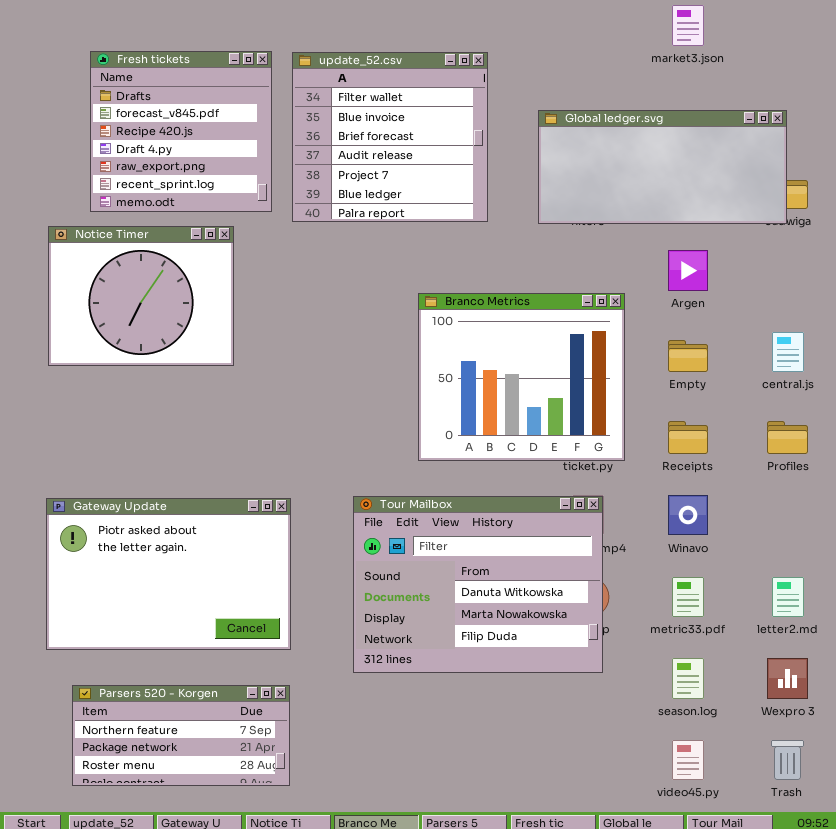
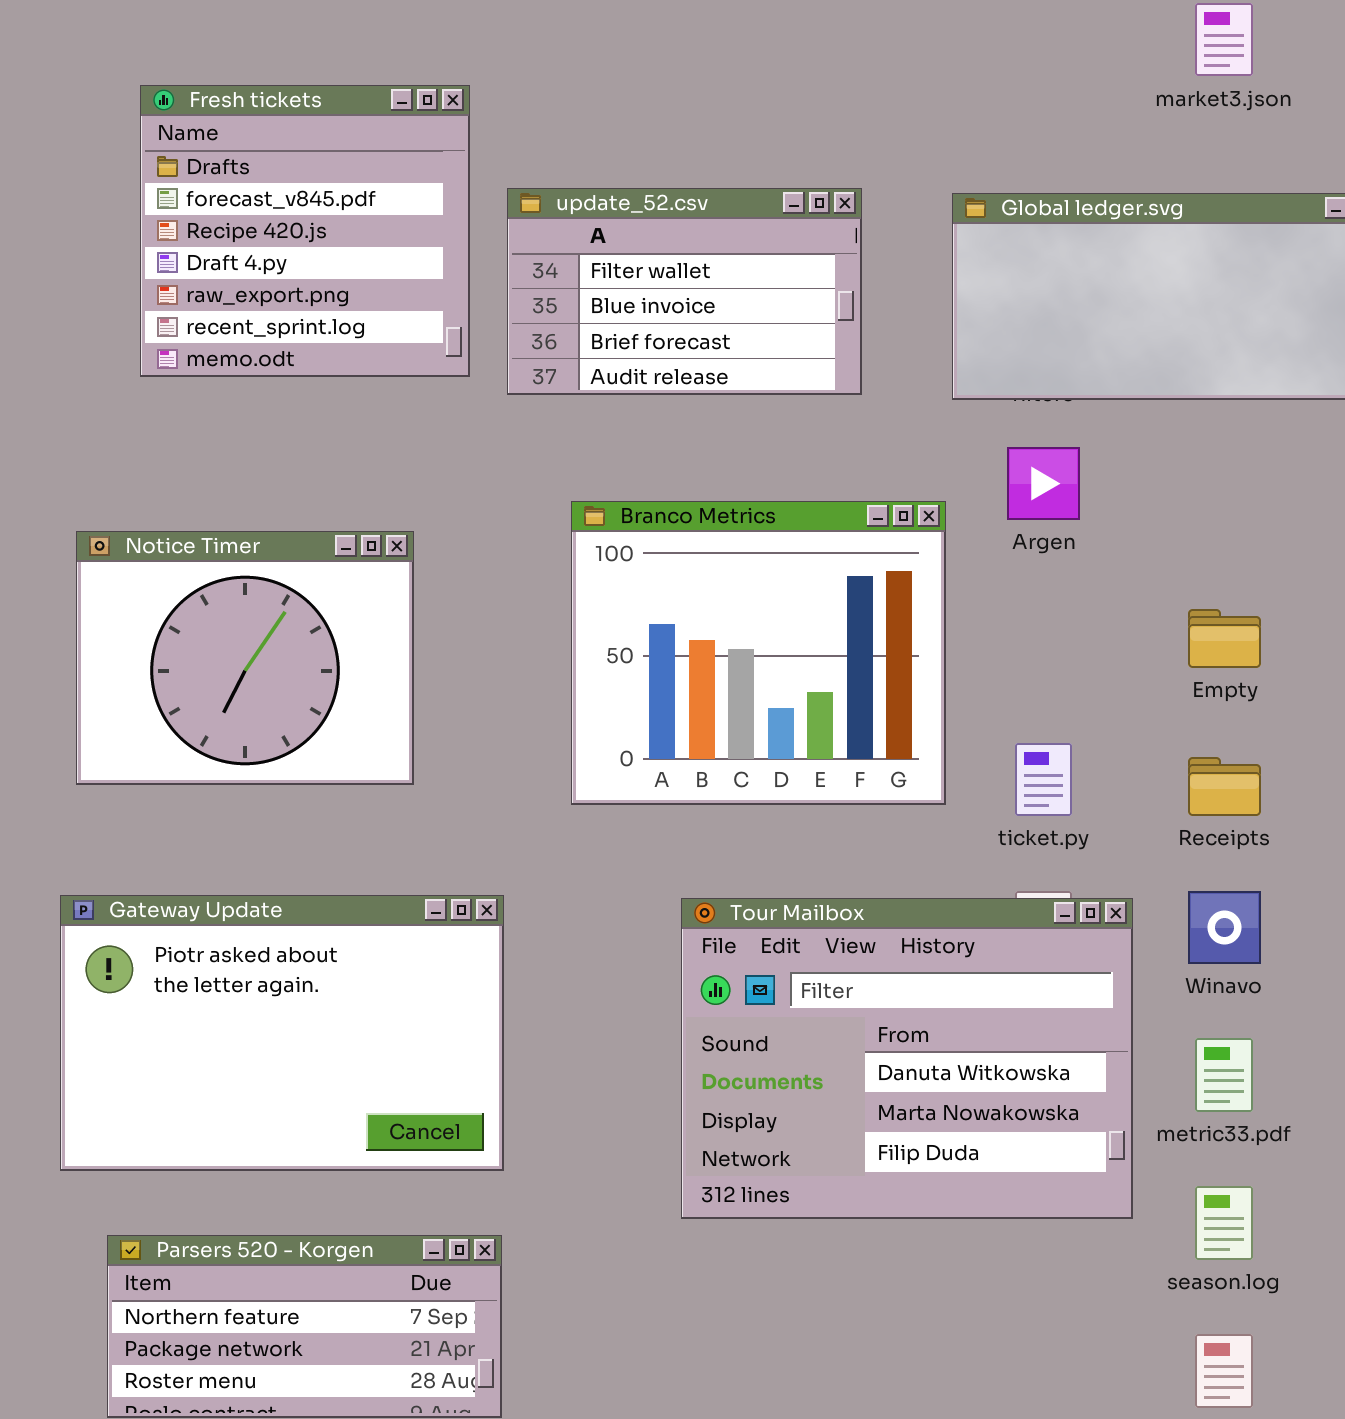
update_52.csv: [292,52,488,222] -> [507,188,862,395], resized
Notice Timer: [48,226,234,366] -> [76,531,414,785], moved
Argen: [668,250,708,291] -> [1007,447,1080,520], moved
Branco Metrics: [418,293,625,461] -> [571,501,946,805], moved
Tour Mailbox: [353,496,603,673] -> [681,898,1133,1219], moved

